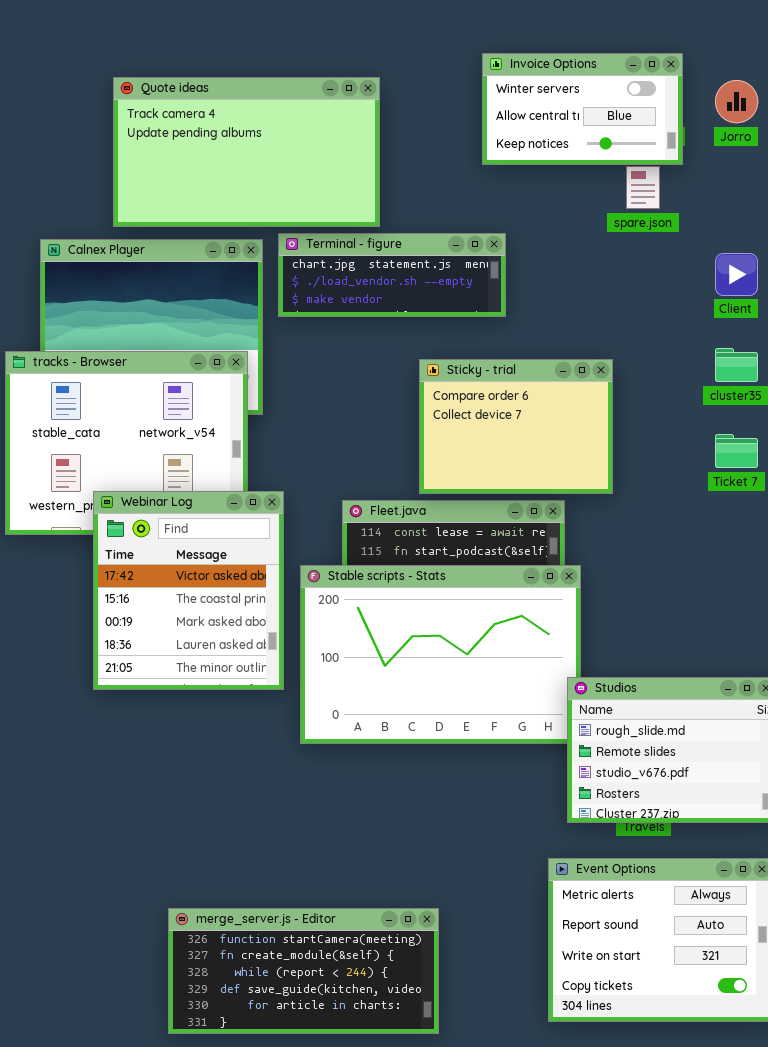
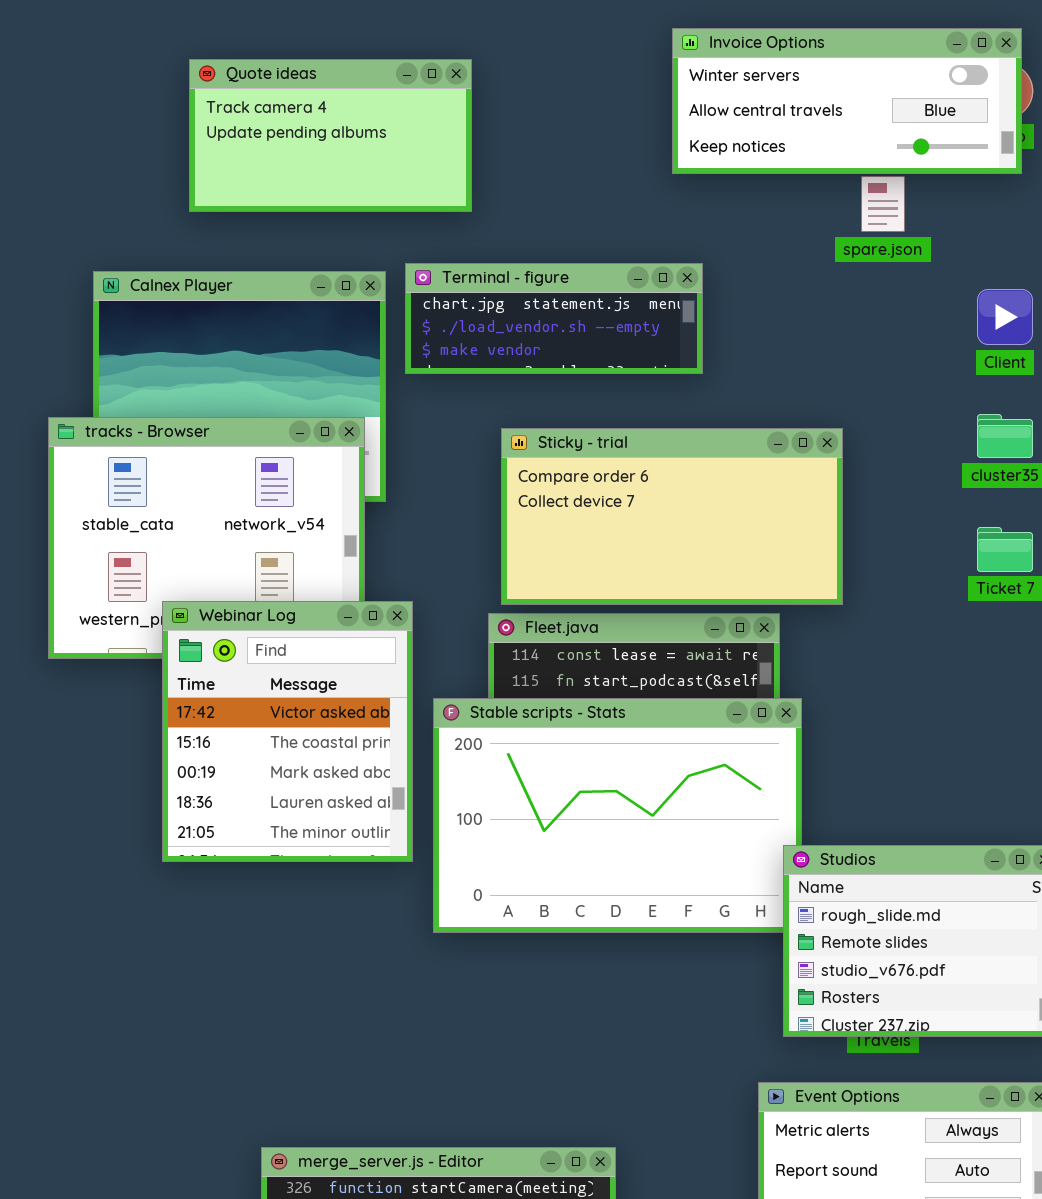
Invoice Options: [482,53,683,165] -> [672,28,1022,174], resized
Quote ideas: [113,77,380,227] -> [189,59,472,212], resized
Sticky - trial: [419,359,613,494] -> [501,428,843,605], resized

